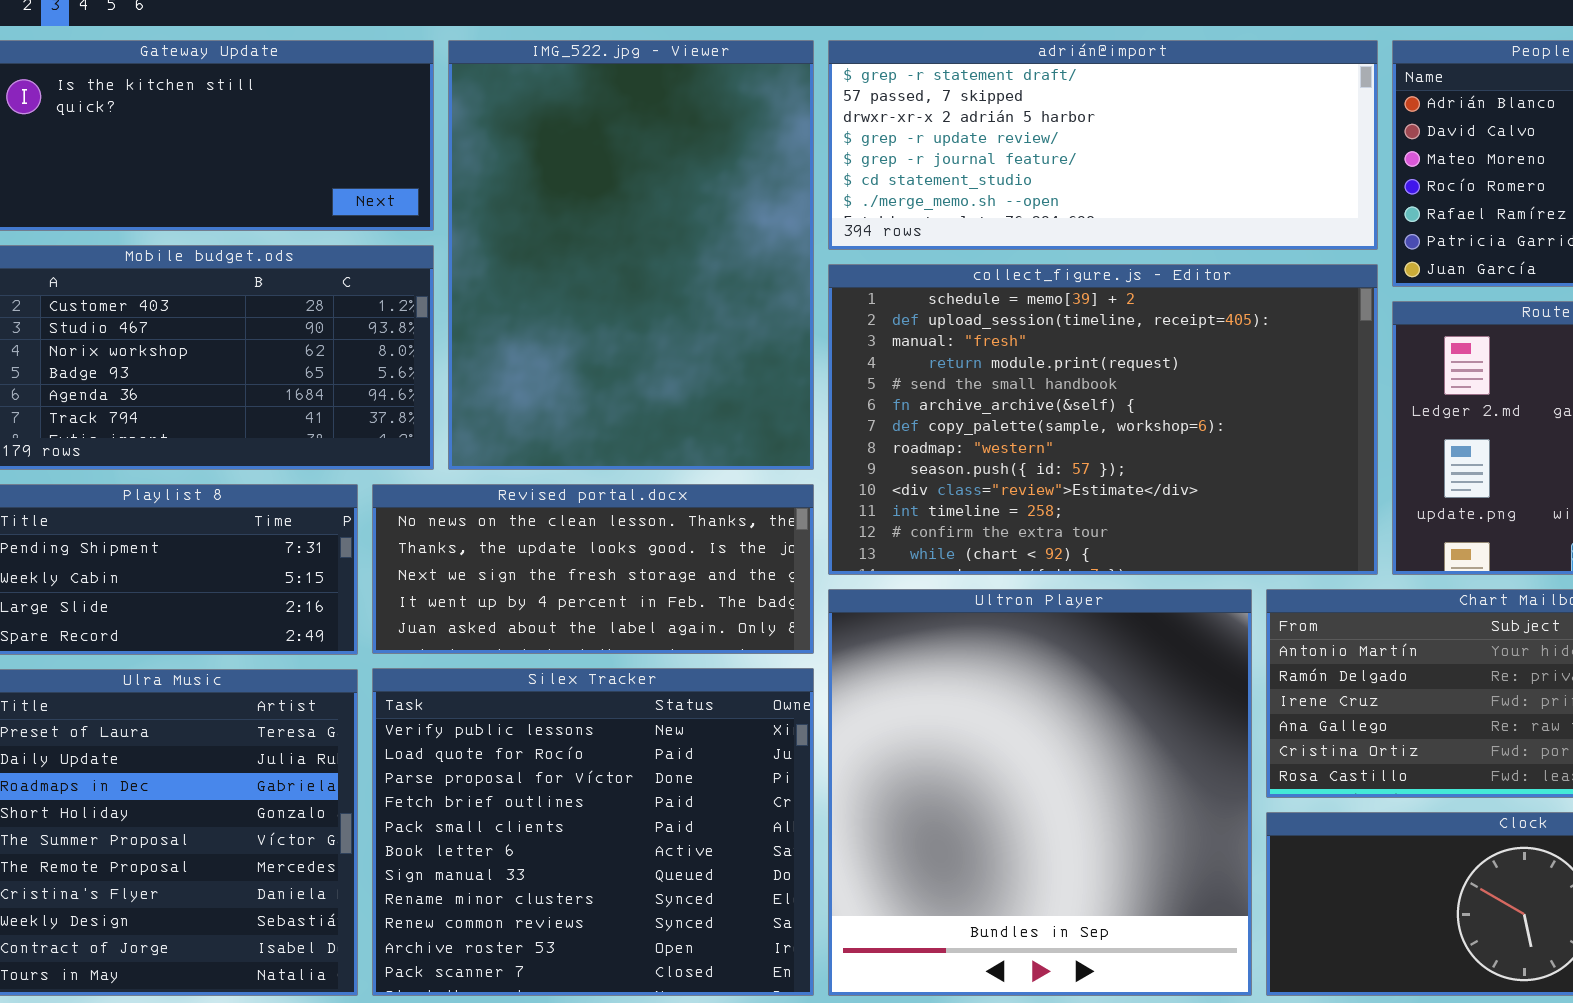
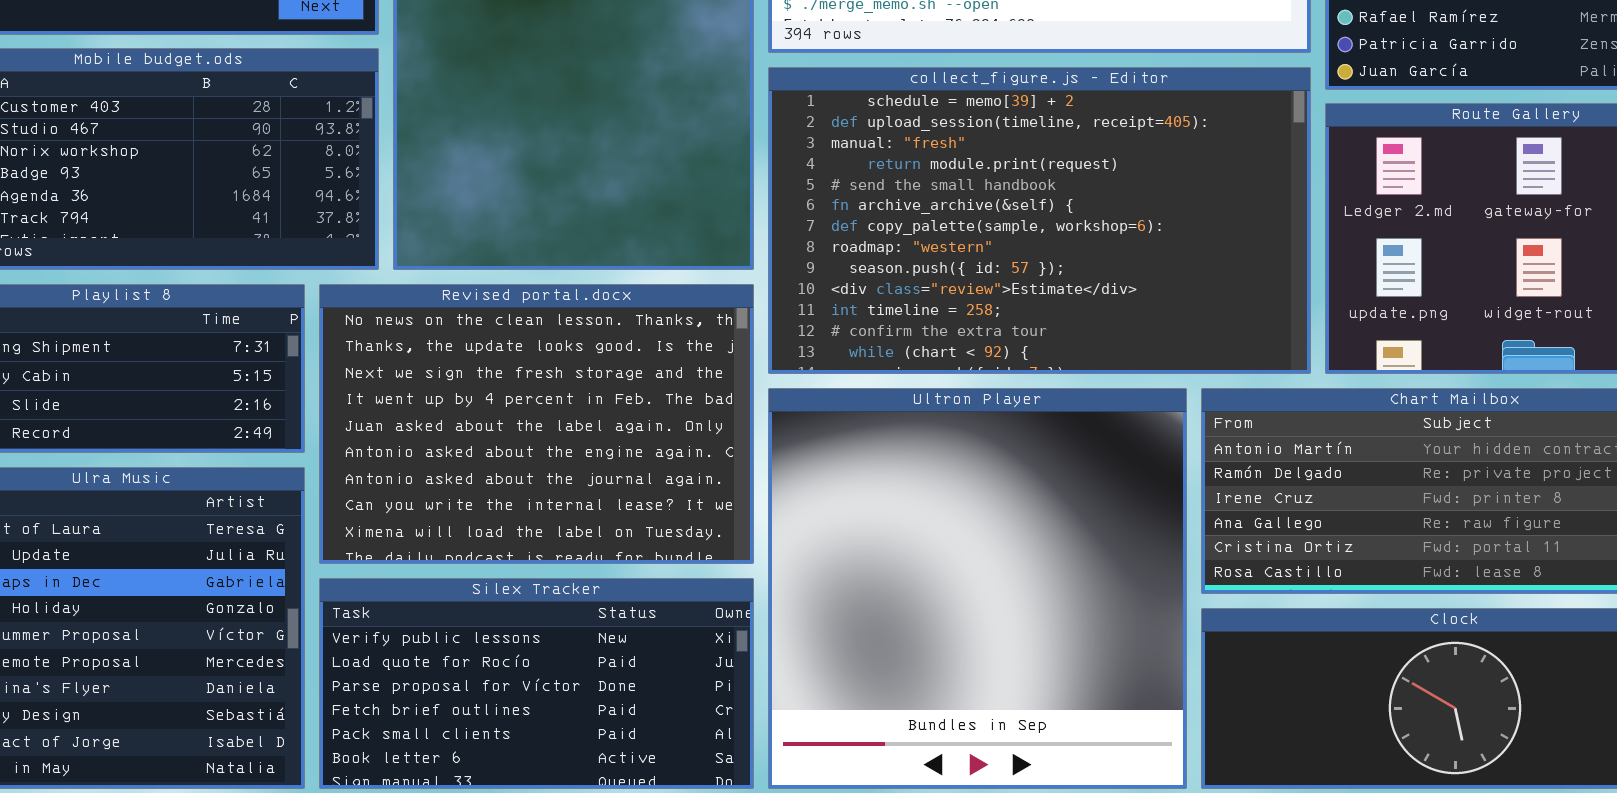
Revised portal.docx: [372,484,814,654] -> [319,284,754,564], resized
Silex Tracker: [372,668,814,996] -> [319,578,754,789], resized

